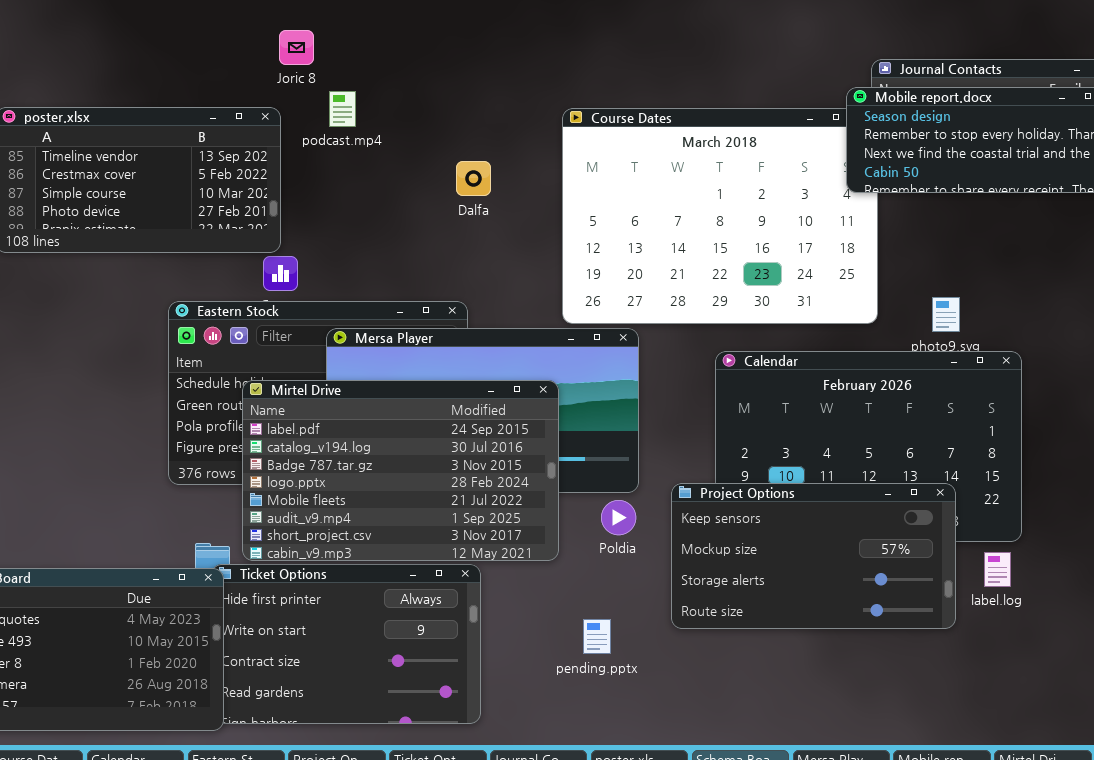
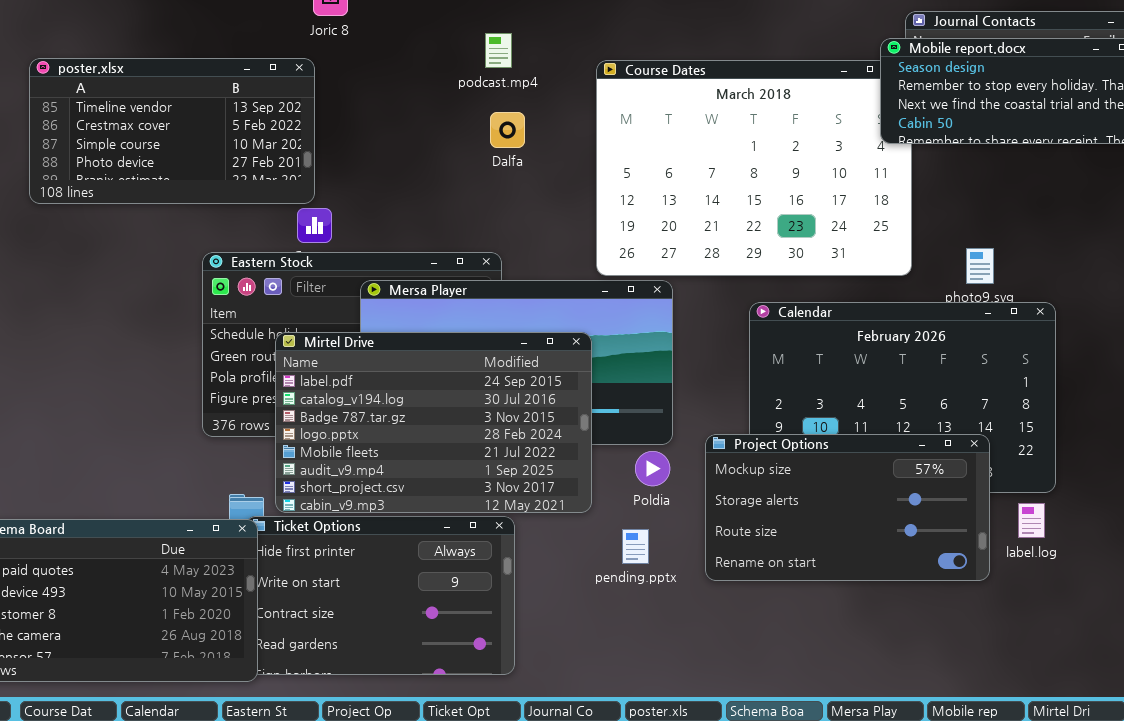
podcast.mp4: [329,91,356,127] -> [485,33,512,68], moved
Project Options: [671,483,956,629] -> [705,434,990,581], scrolled down 1 row
pending.pptx: [583,619,611,654] -> [622,529,649,564], moved

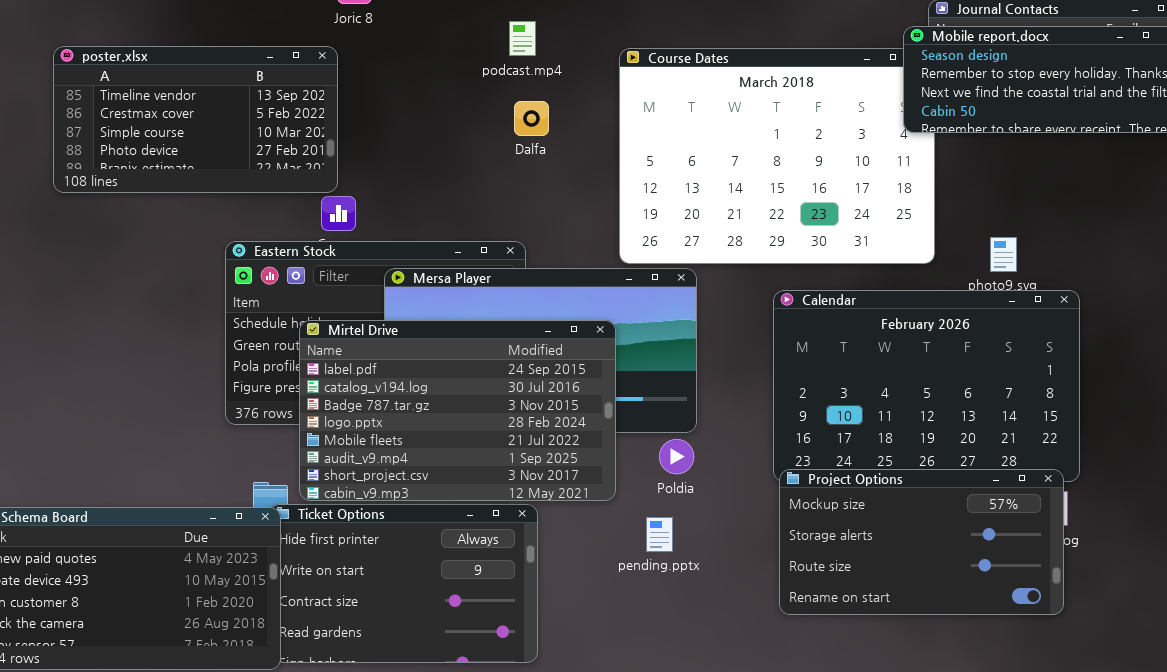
Project Options: [705,434,990,581] -> [779,469,1064,615], moved

